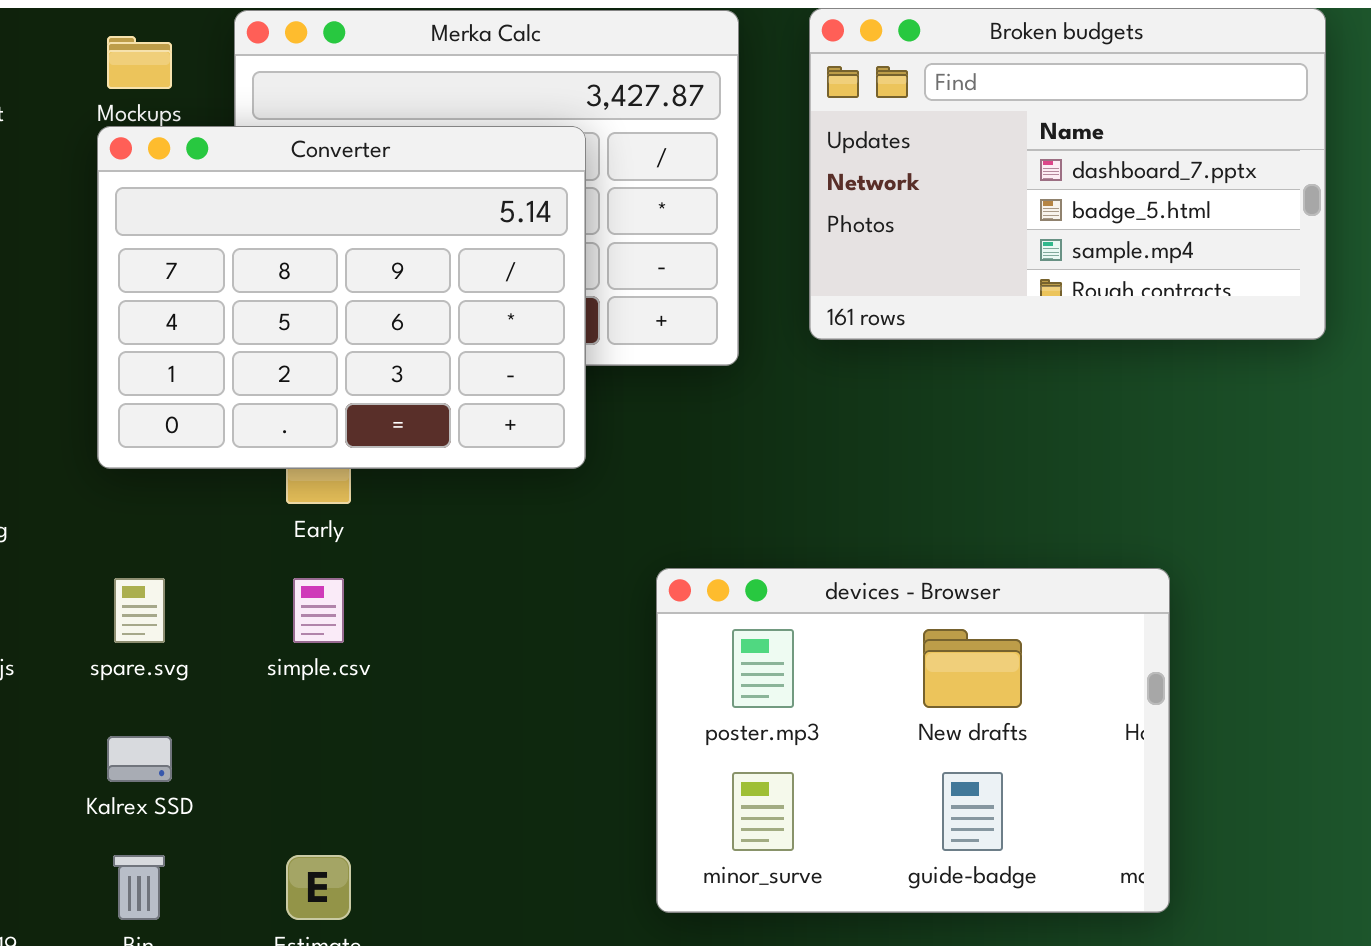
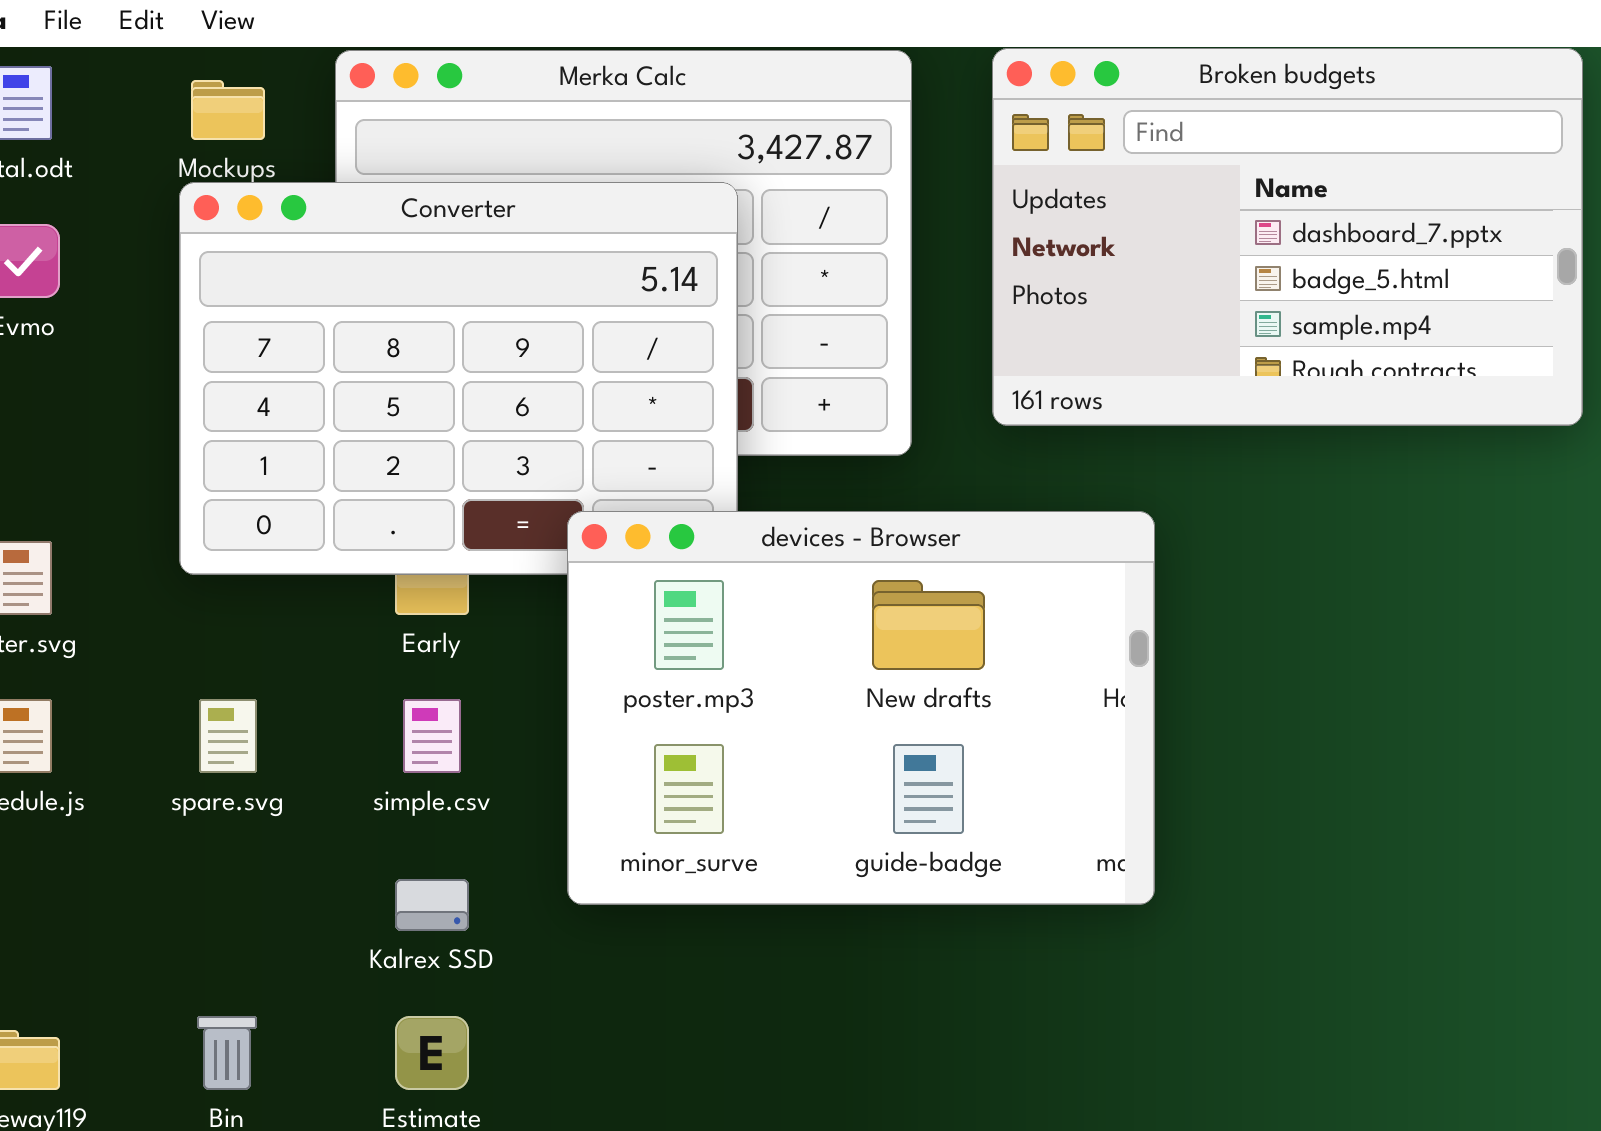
devices - Browser: [656,568,1170,913] -> [567,511,1155,905], moved
Kalrex SSD: [107,736,172,782] -> [395,879,469,931], moved

